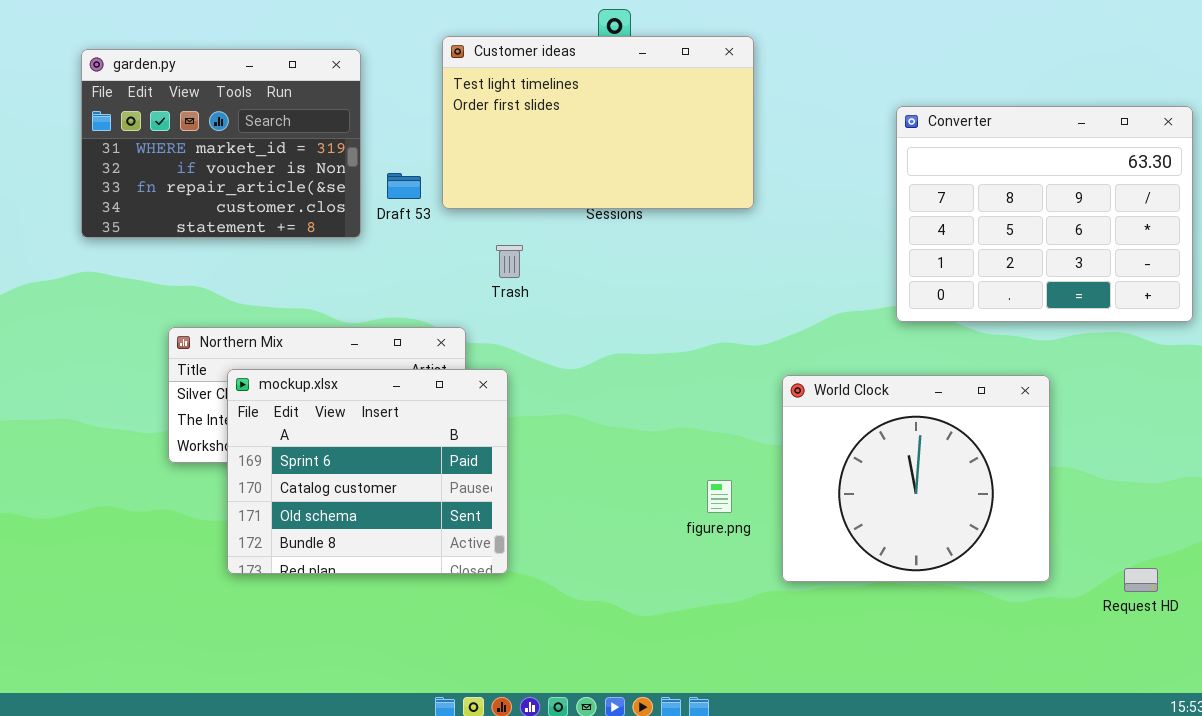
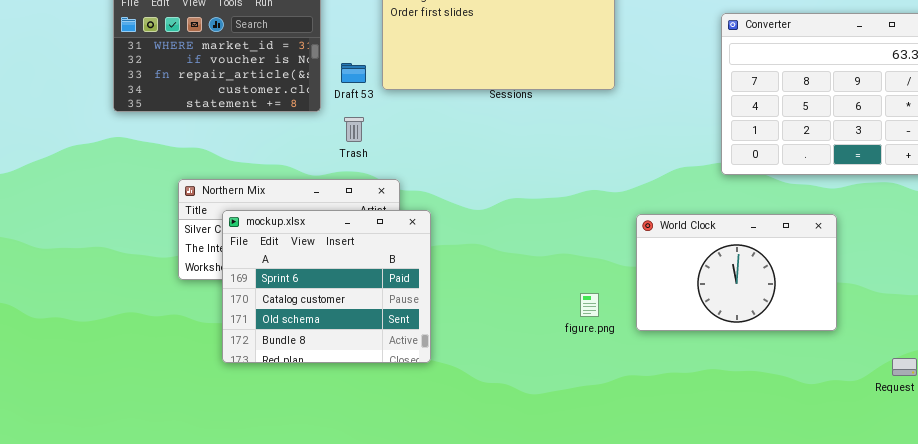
Trash: [496,245,523,278] -> [344,117,364,142], moved
World Clock: [782,375,1050,582] -> [636,214,837,331], resized

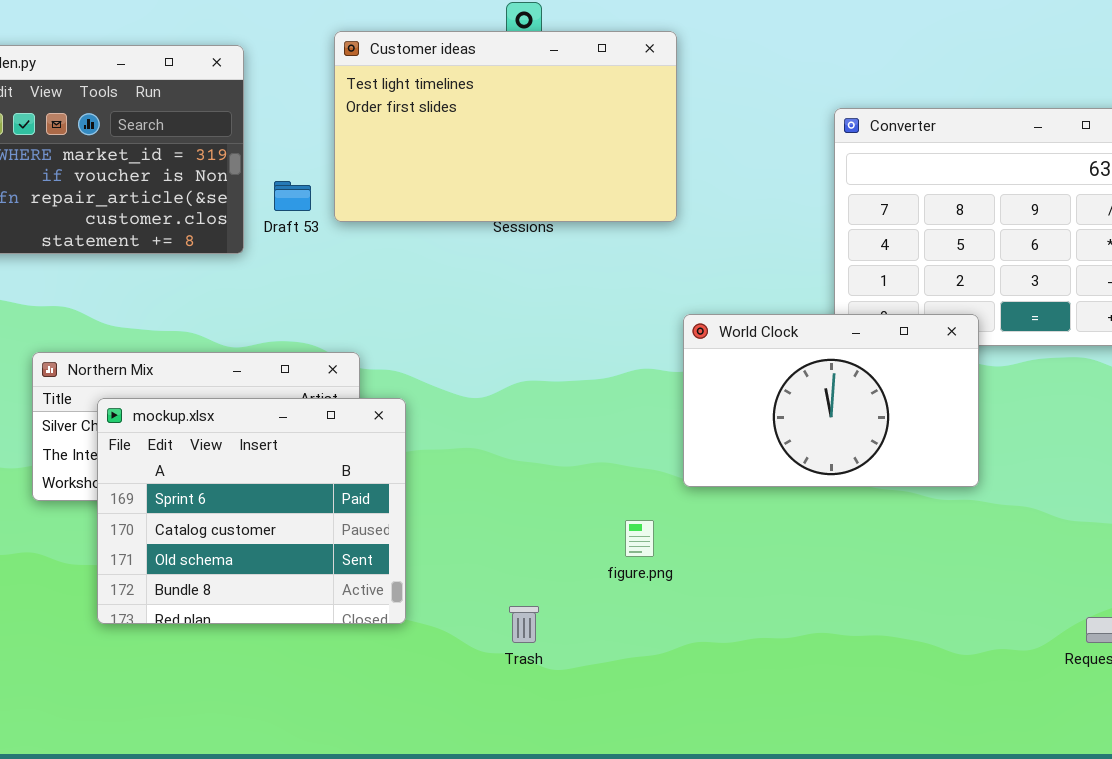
Trash: [344,117,364,142] -> [509,606,539,643], moved
World Clock: [636,214,837,331] -> [683,314,979,487], moved

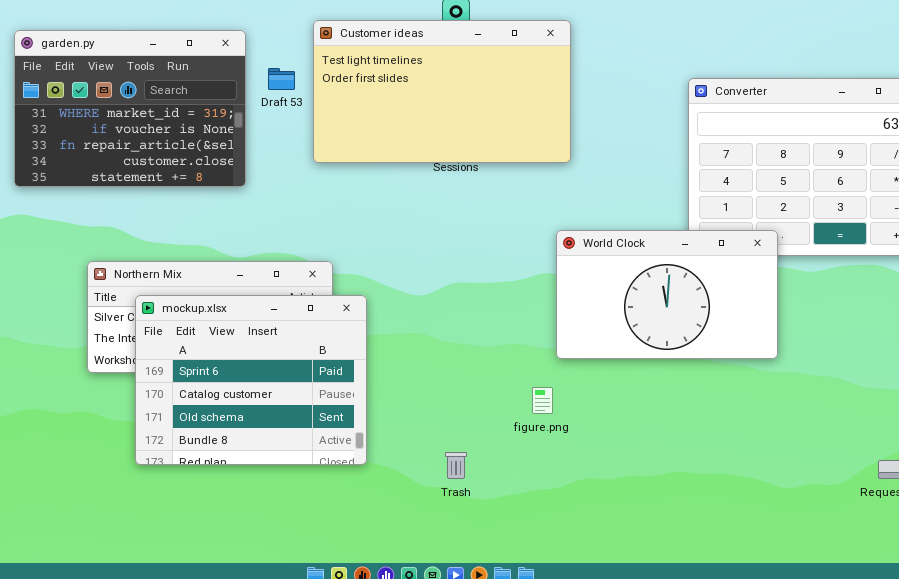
Draft 53: [274,181,311,211] -> [268,68,295,90], moved
World Clock: [683,314,979,487] -> [556,230,778,359], moved

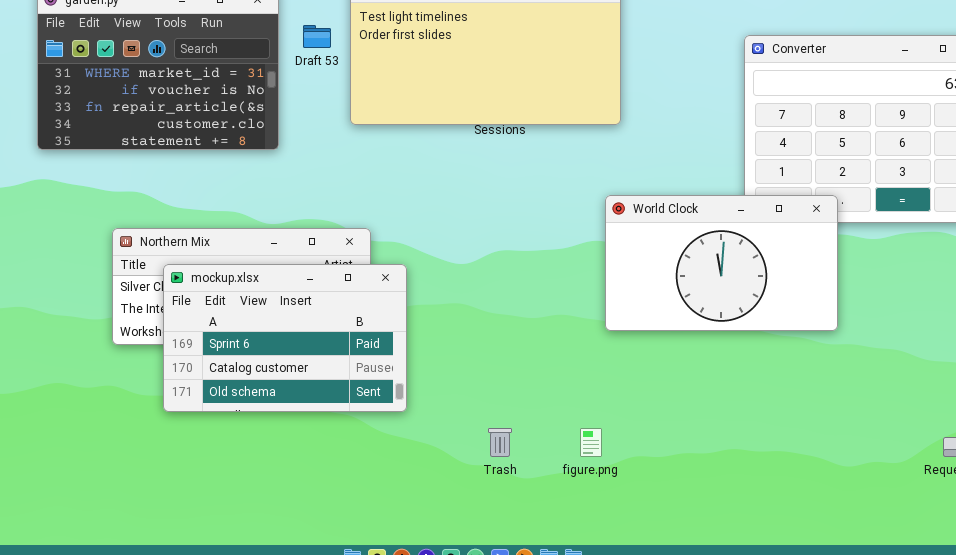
mockup.xlsx: [135,295,367,465] -> [163,264,407,412], resized
figure.png: [532,387,553,414] -> [580,428,602,457], moved

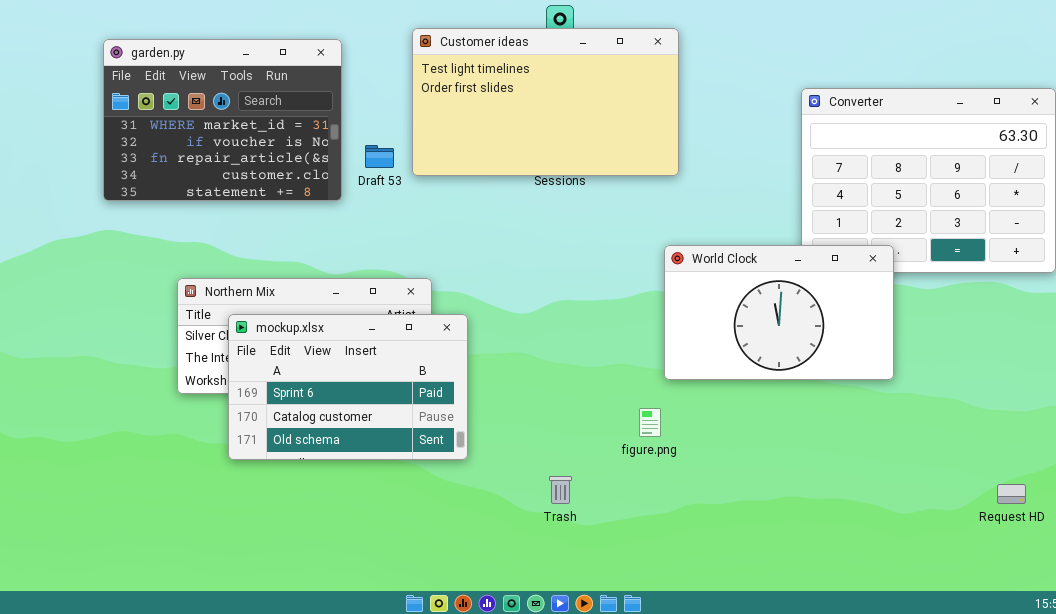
Draft 53: [303,25,331,48] -> [365,145,394,168], moved
figure.png: [580,428,602,457] -> [639,408,661,437], moved

